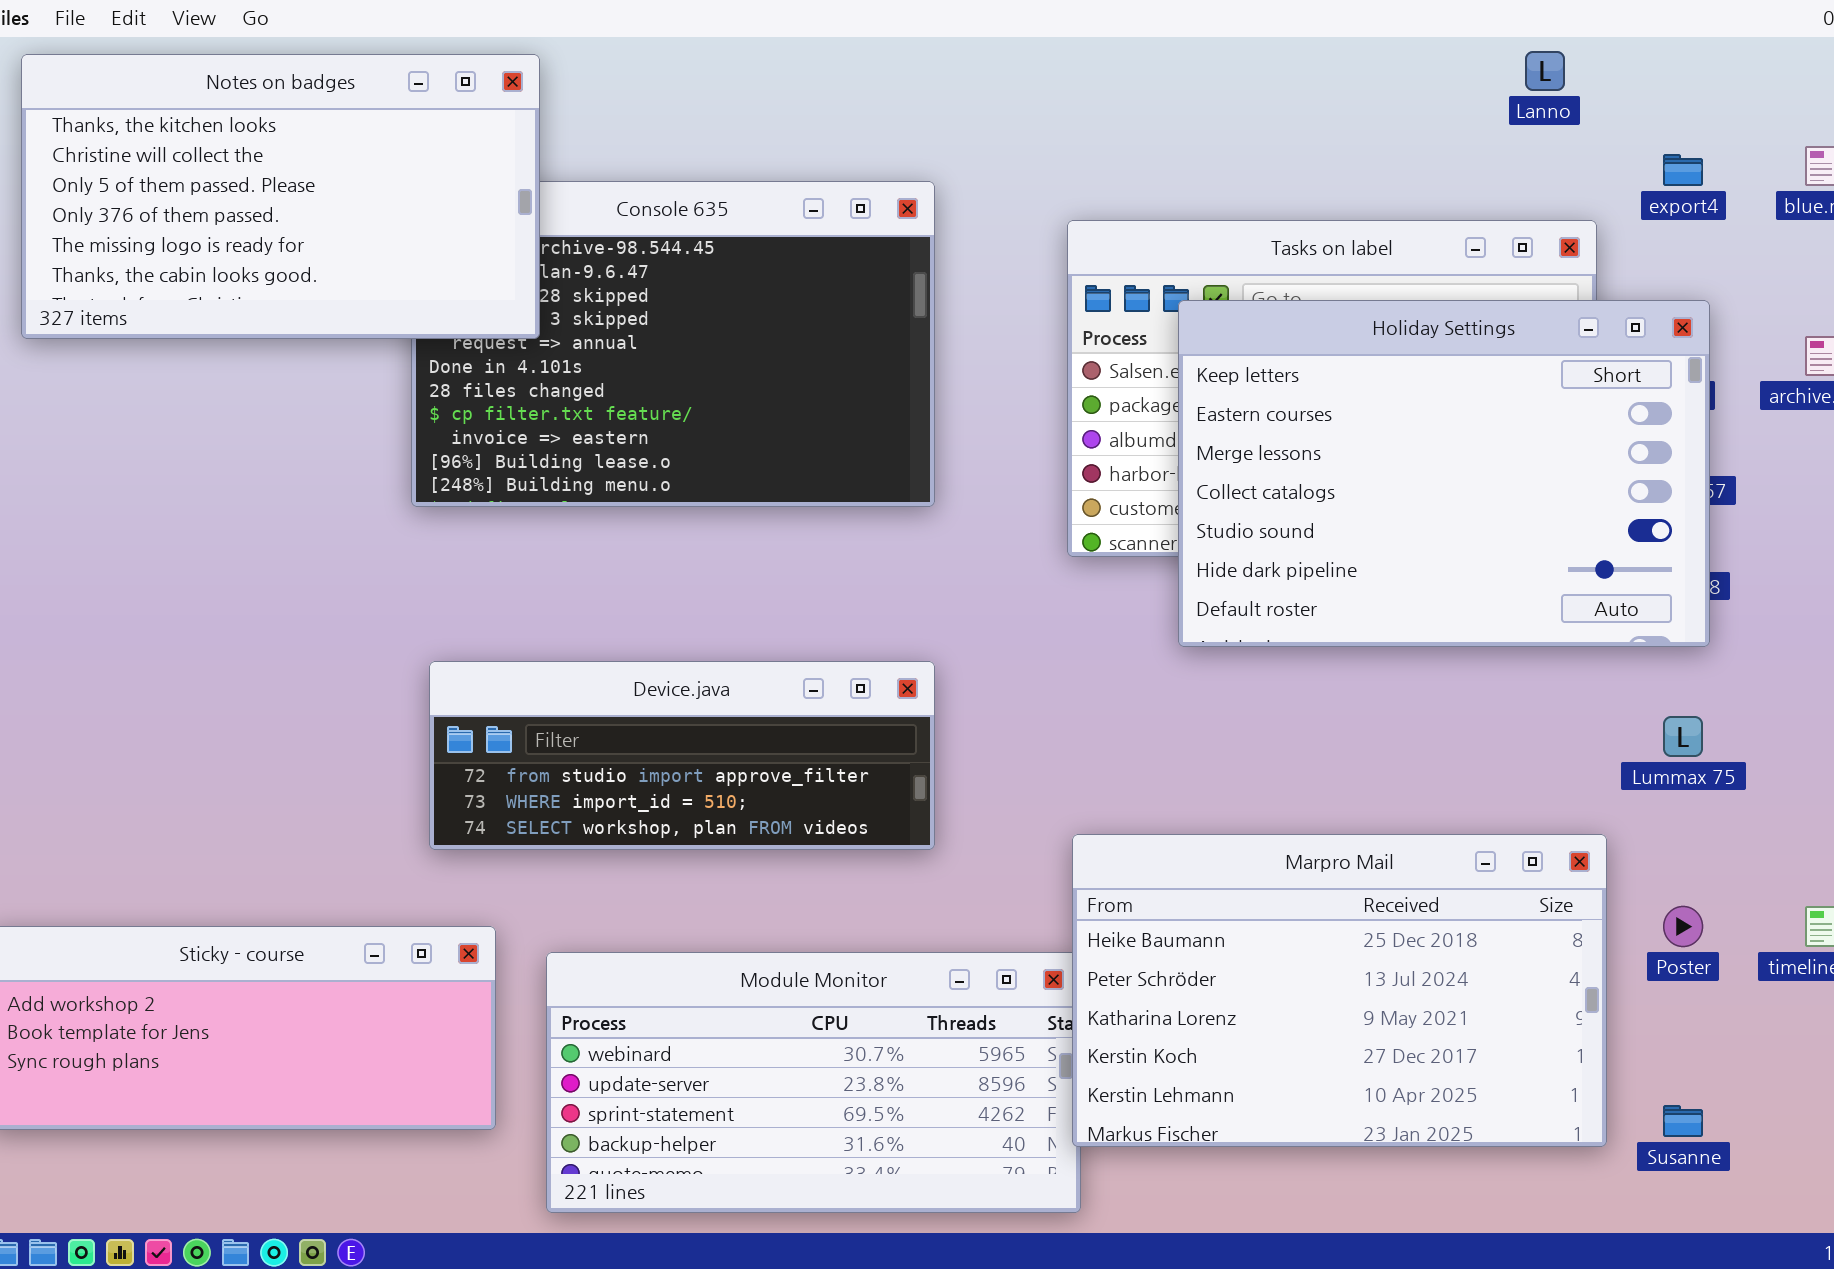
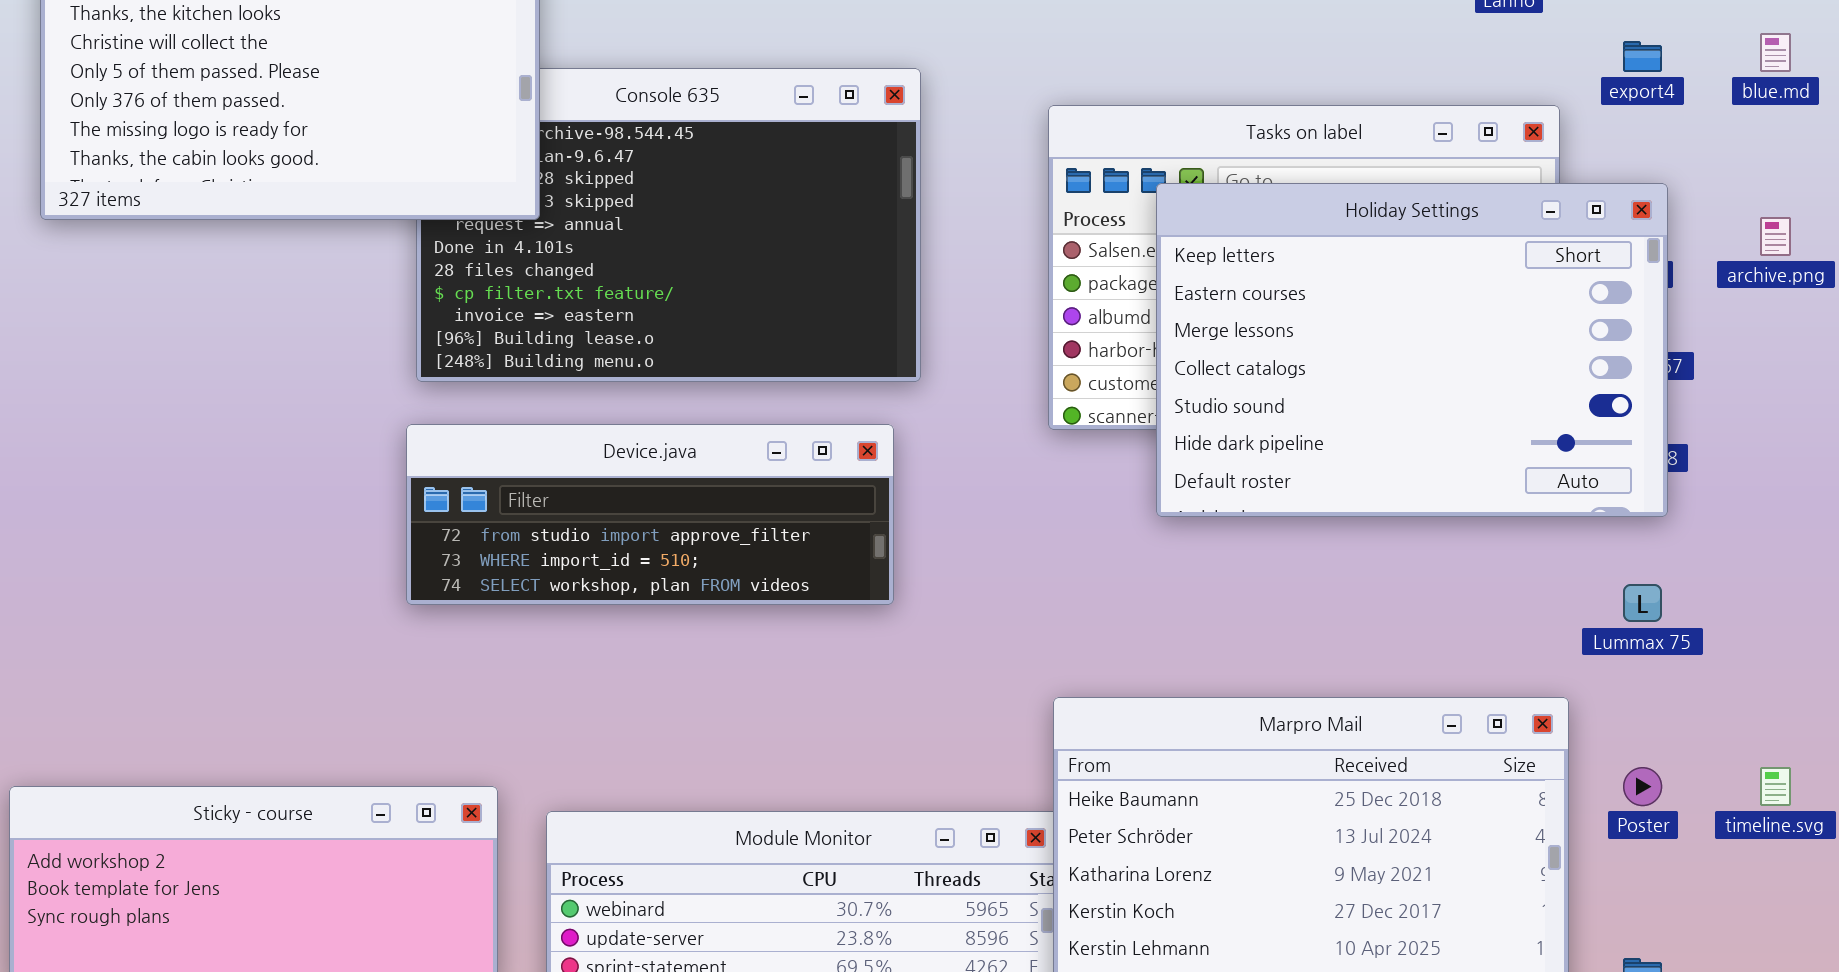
Device.java: [429,661,935,850] -> [406,424,894,605], moved

